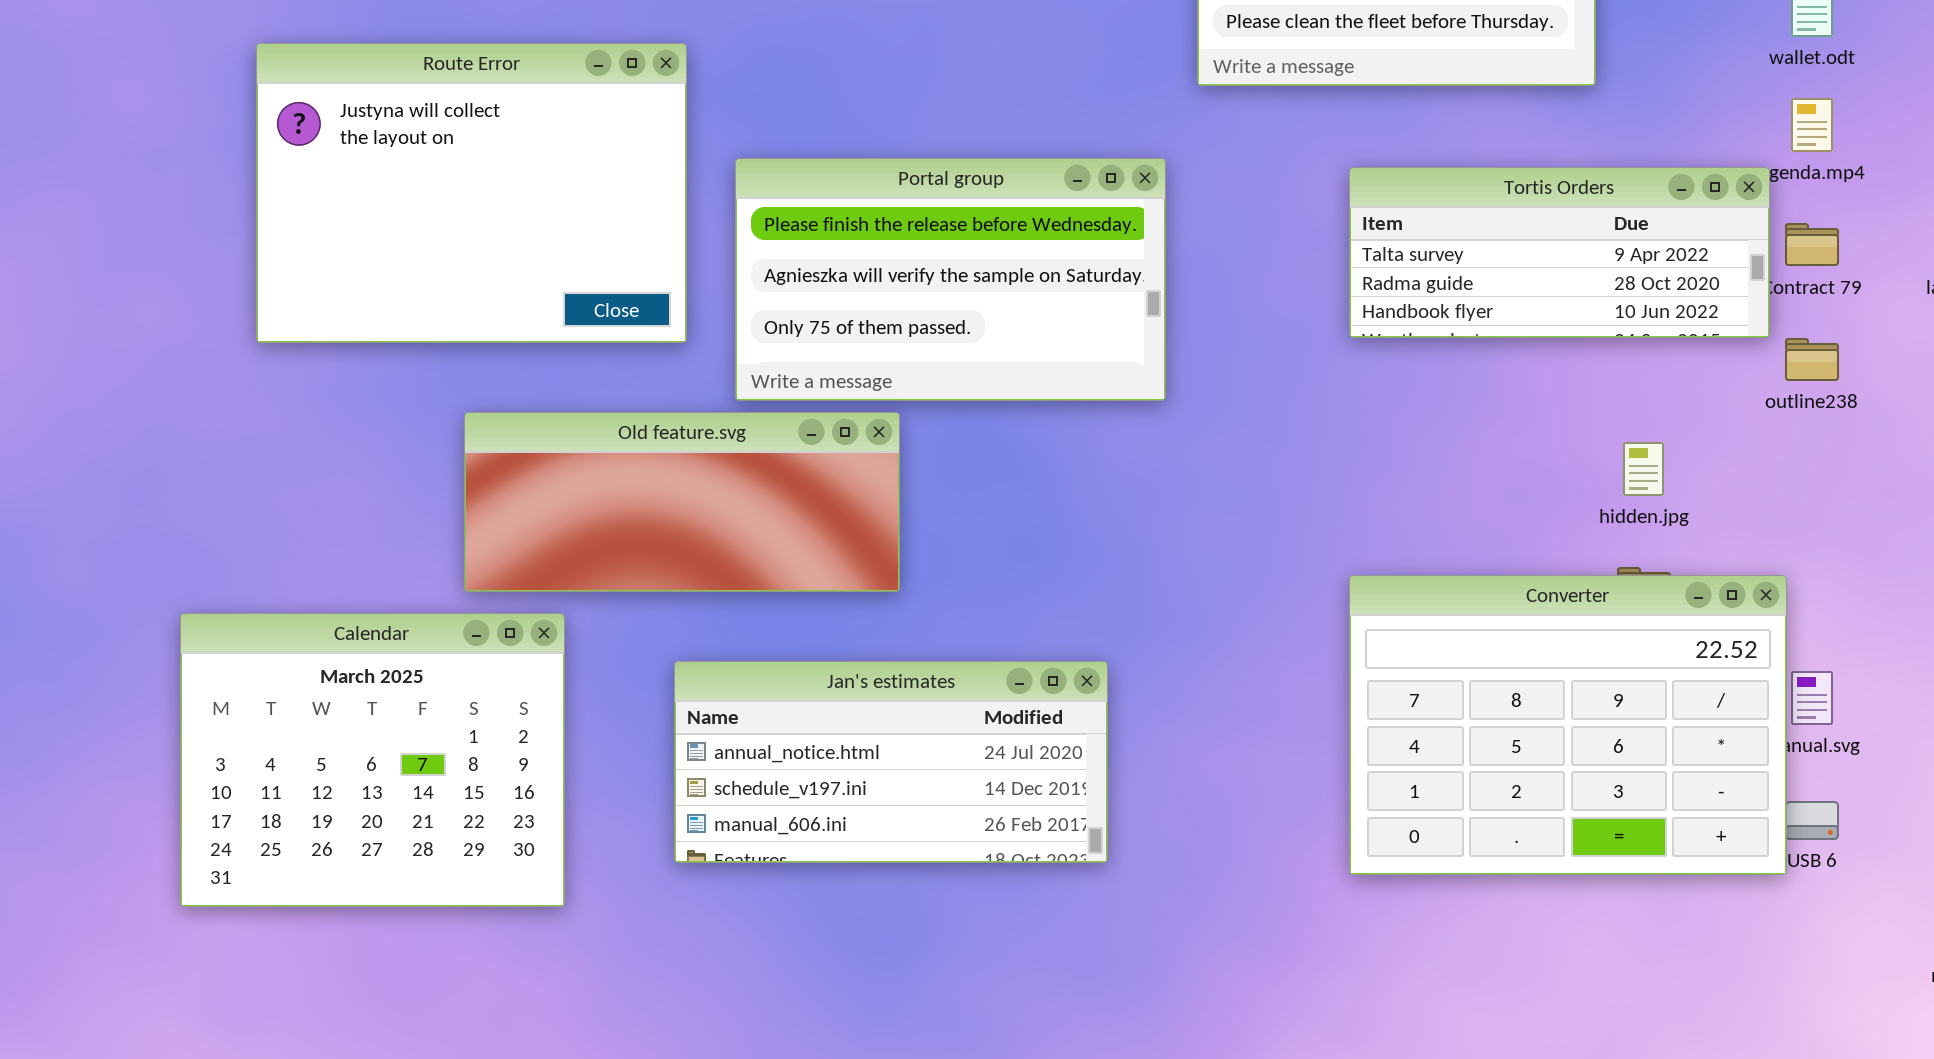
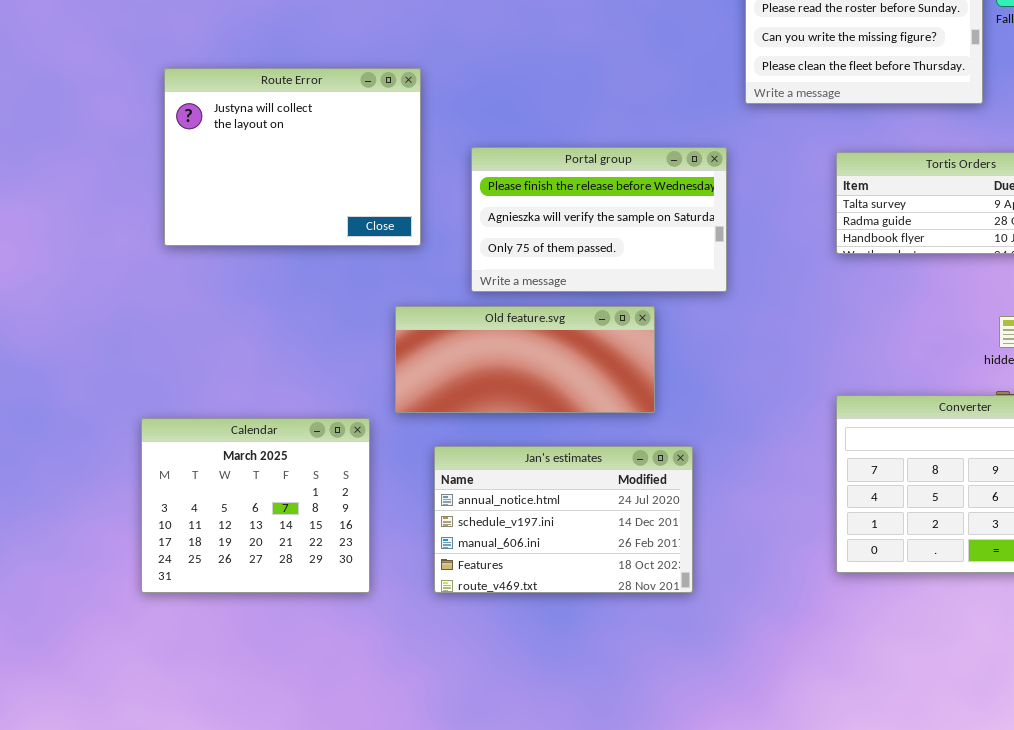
Route Error: [256,43,687,343] -> [164,68,421,246], moved
Old feature.svg: [464,412,900,592] -> [395,306,655,413], moved
Jan's estimates: [674,661,1108,863] -> [434,446,693,593], resized

